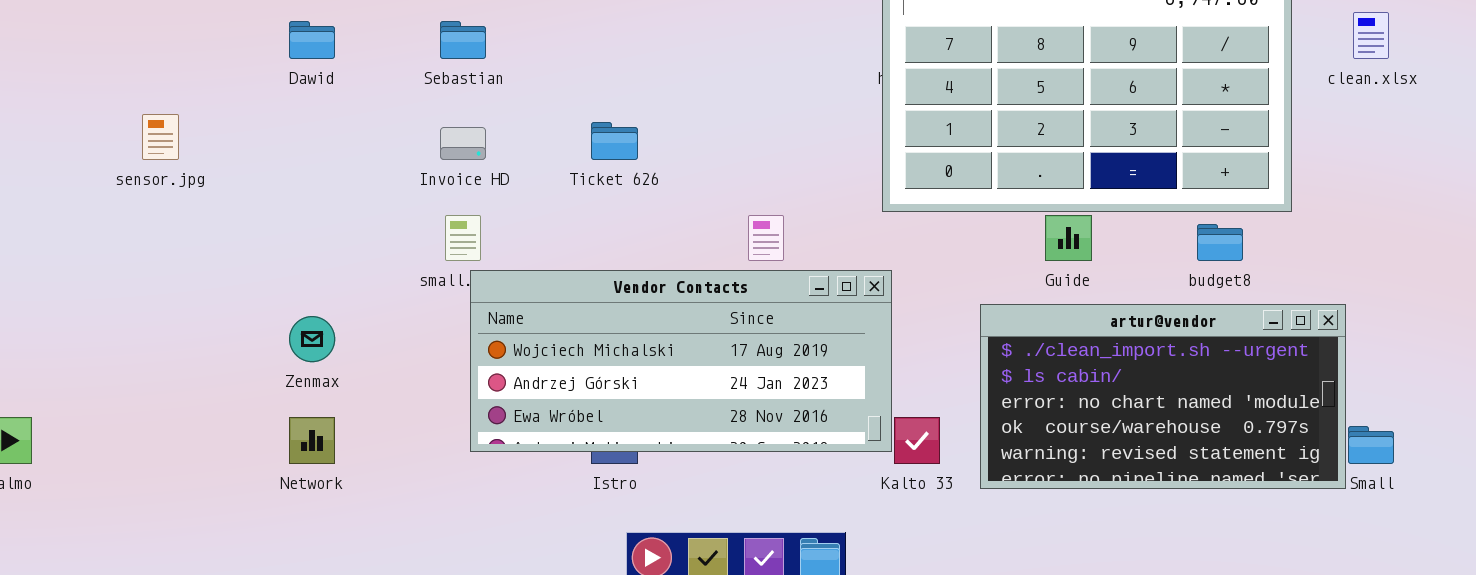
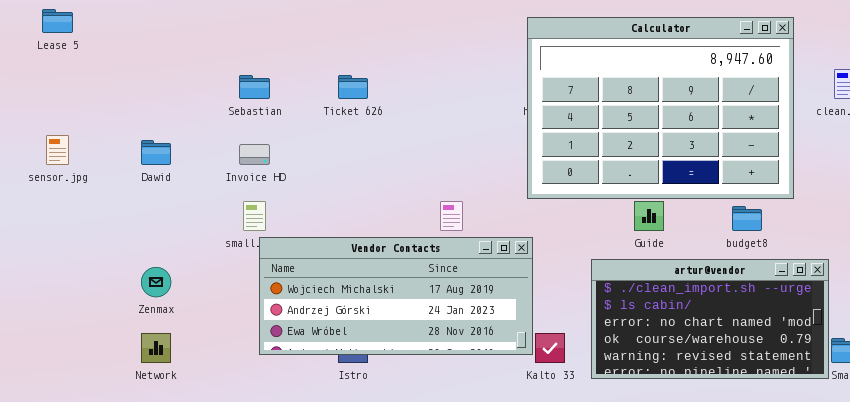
Dawid: [289,21,335,59] -> [141,140,171,165], moved
Ticket 626: [591,122,638,160] -> [338,75,368,99], moved

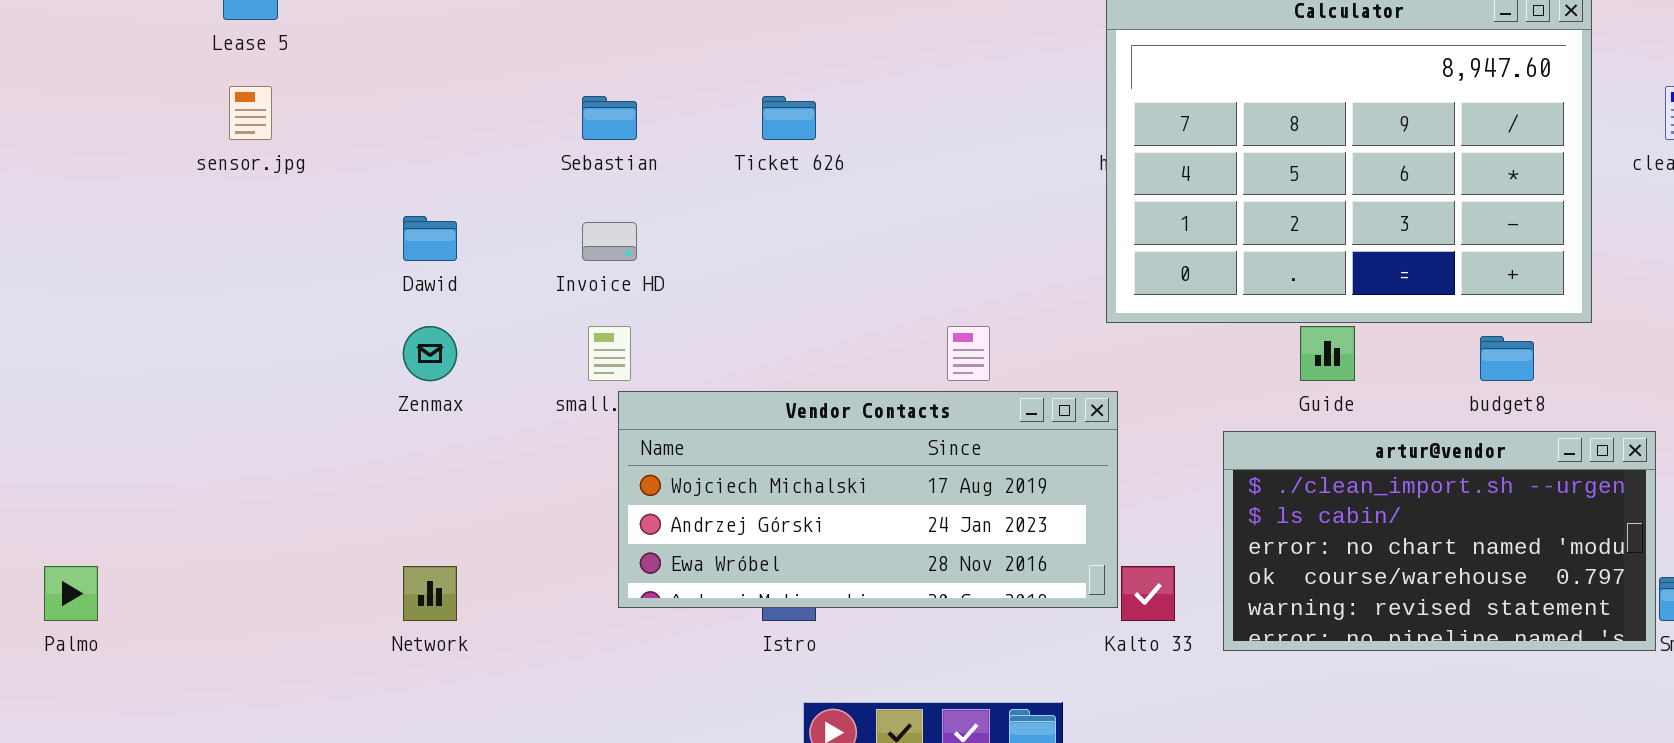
sensor.jpg: [46,135,69,165] -> [229,86,272,140], moved
Zenmax: [141,267,171,297] -> [403,326,457,381], moved

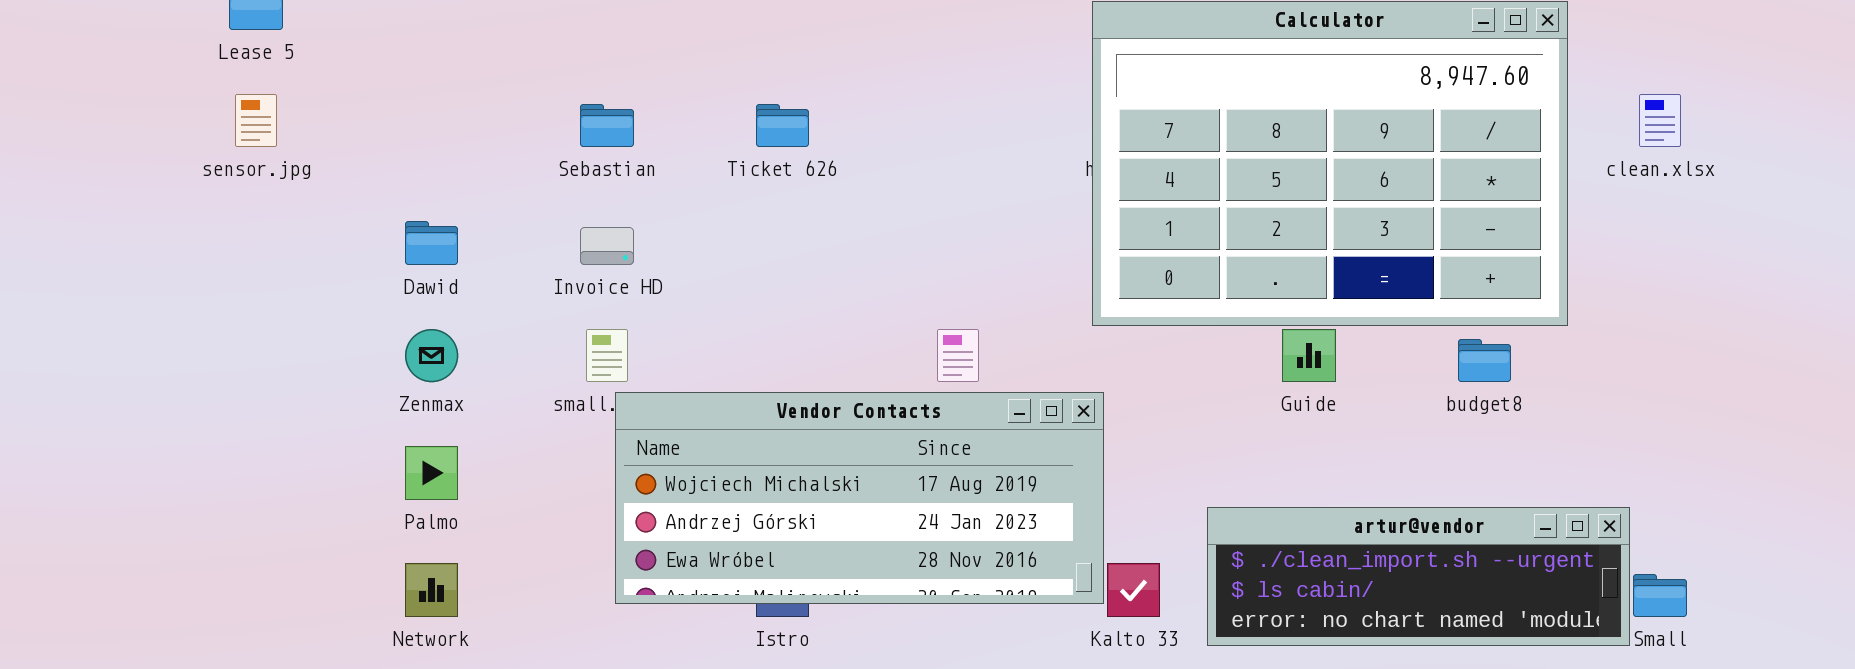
artur@vendor: [1223,431,1656,651] -> [1207,507,1630,646], resized
Palmo: [44,566,98,621] -> [405,446,458,500], moved

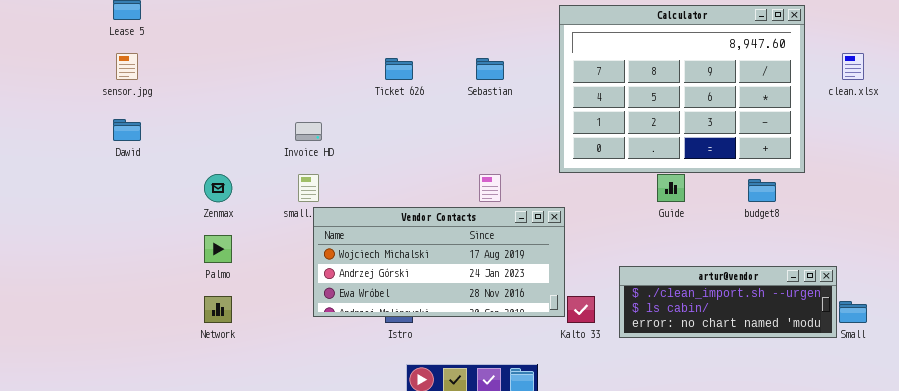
Sebastian: [580,104,634,147] -> [476,58,504,80], moved
Dawid: [405,221,458,265] -> [113,119,141,141], moved

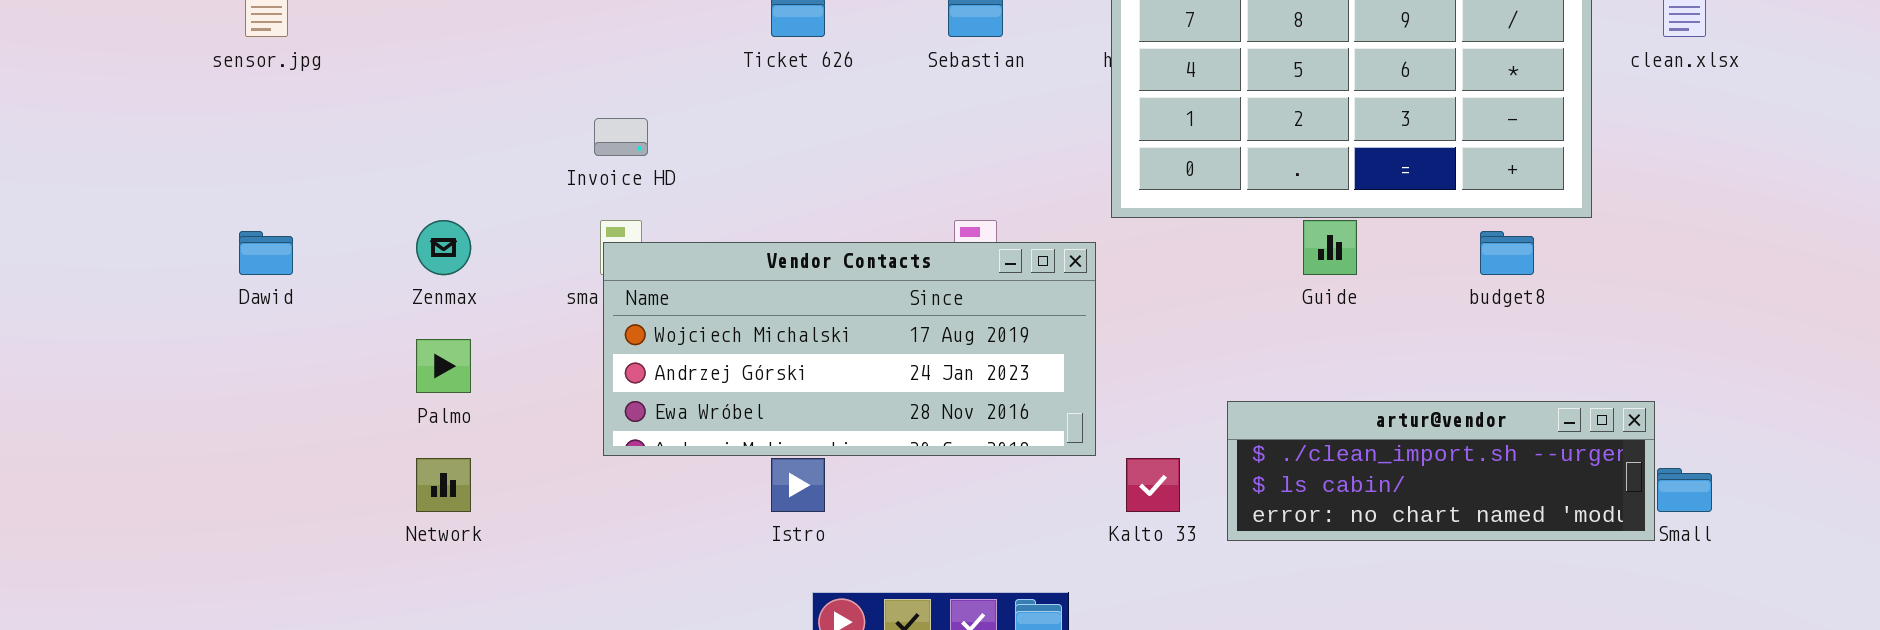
Dawid: [113,119,141,141] -> [239,231,293,275], moved
Vendor Contacts: [313,207,565,317] -> [603,242,1096,456], moved

